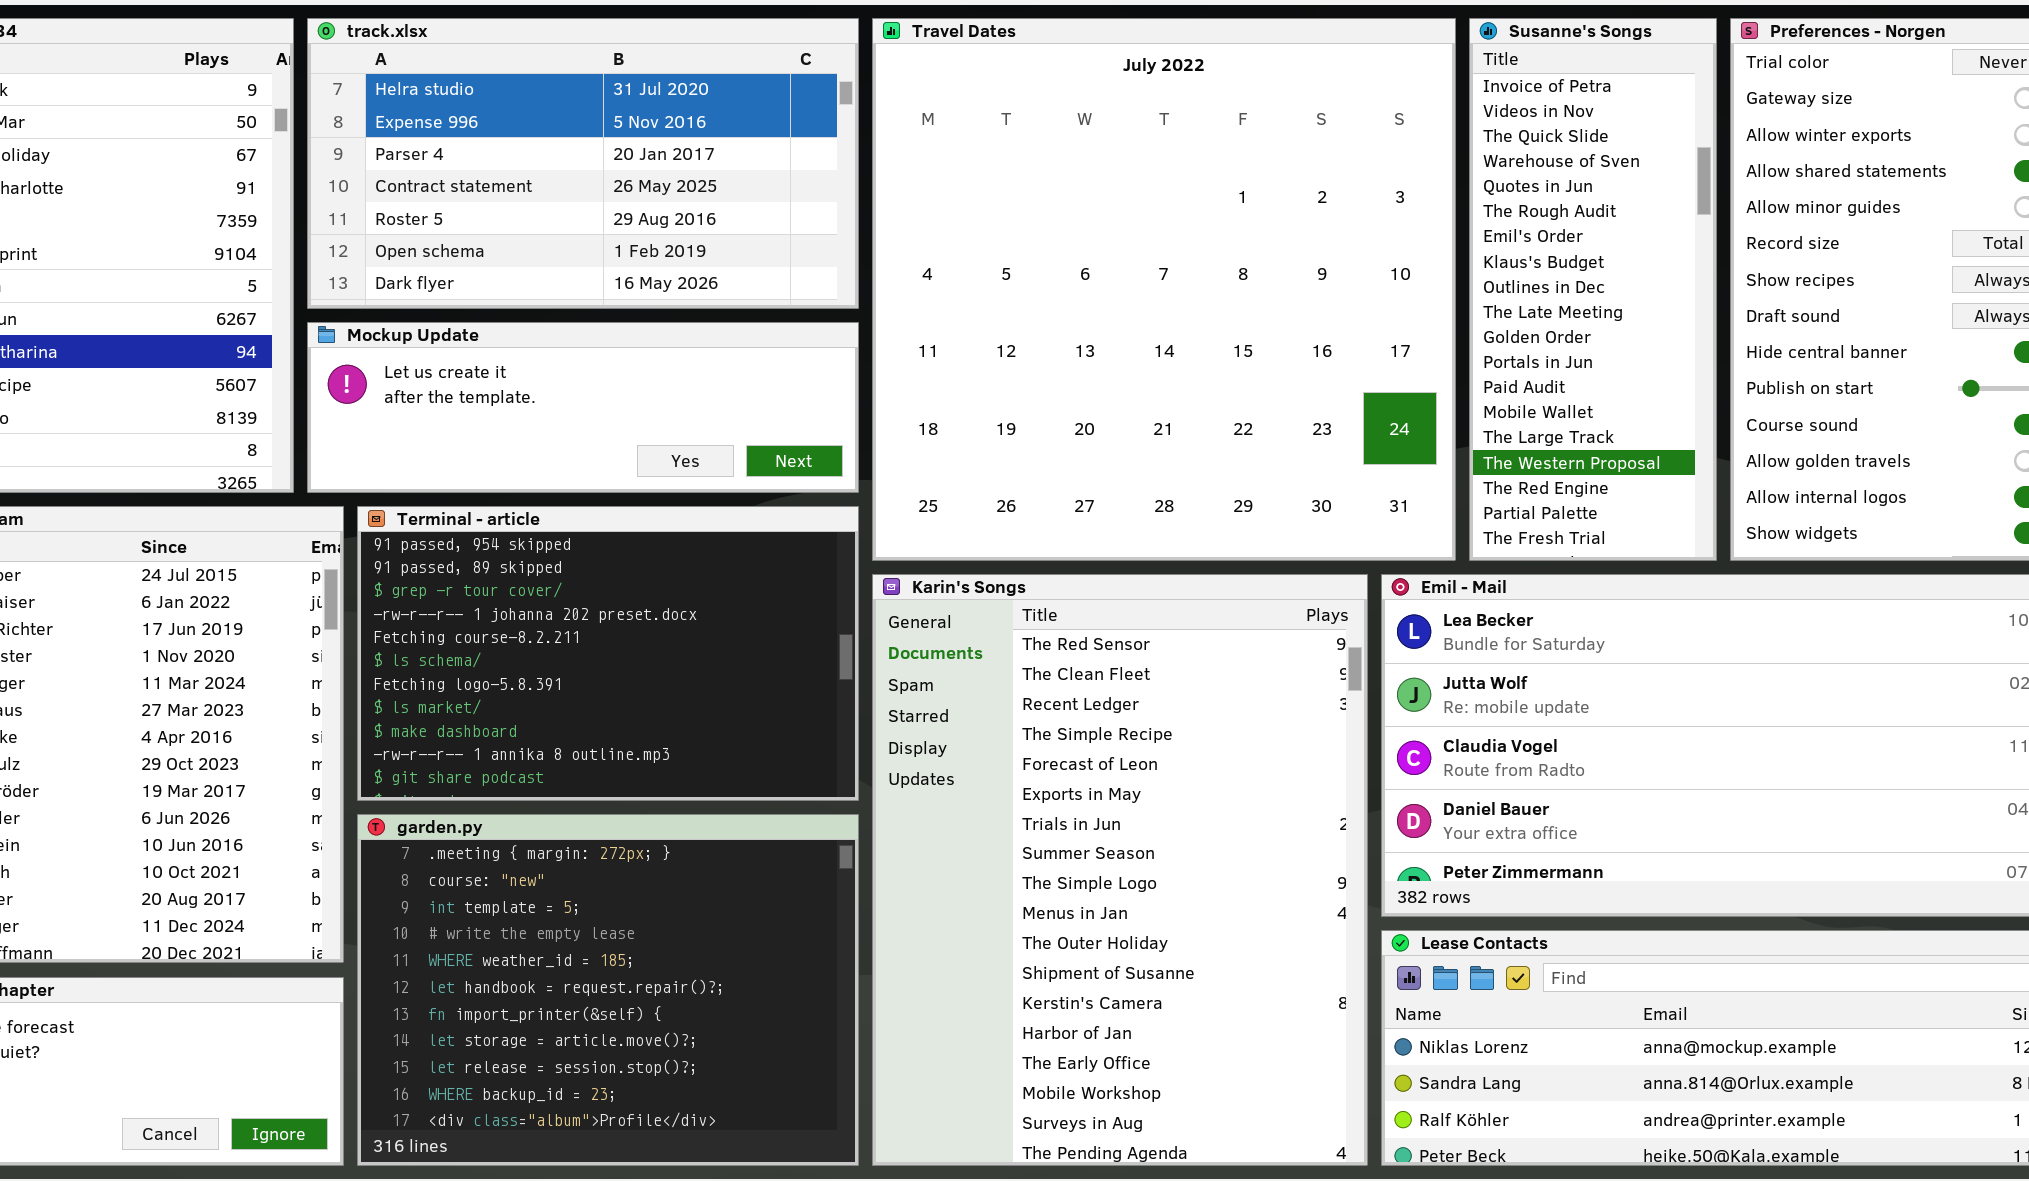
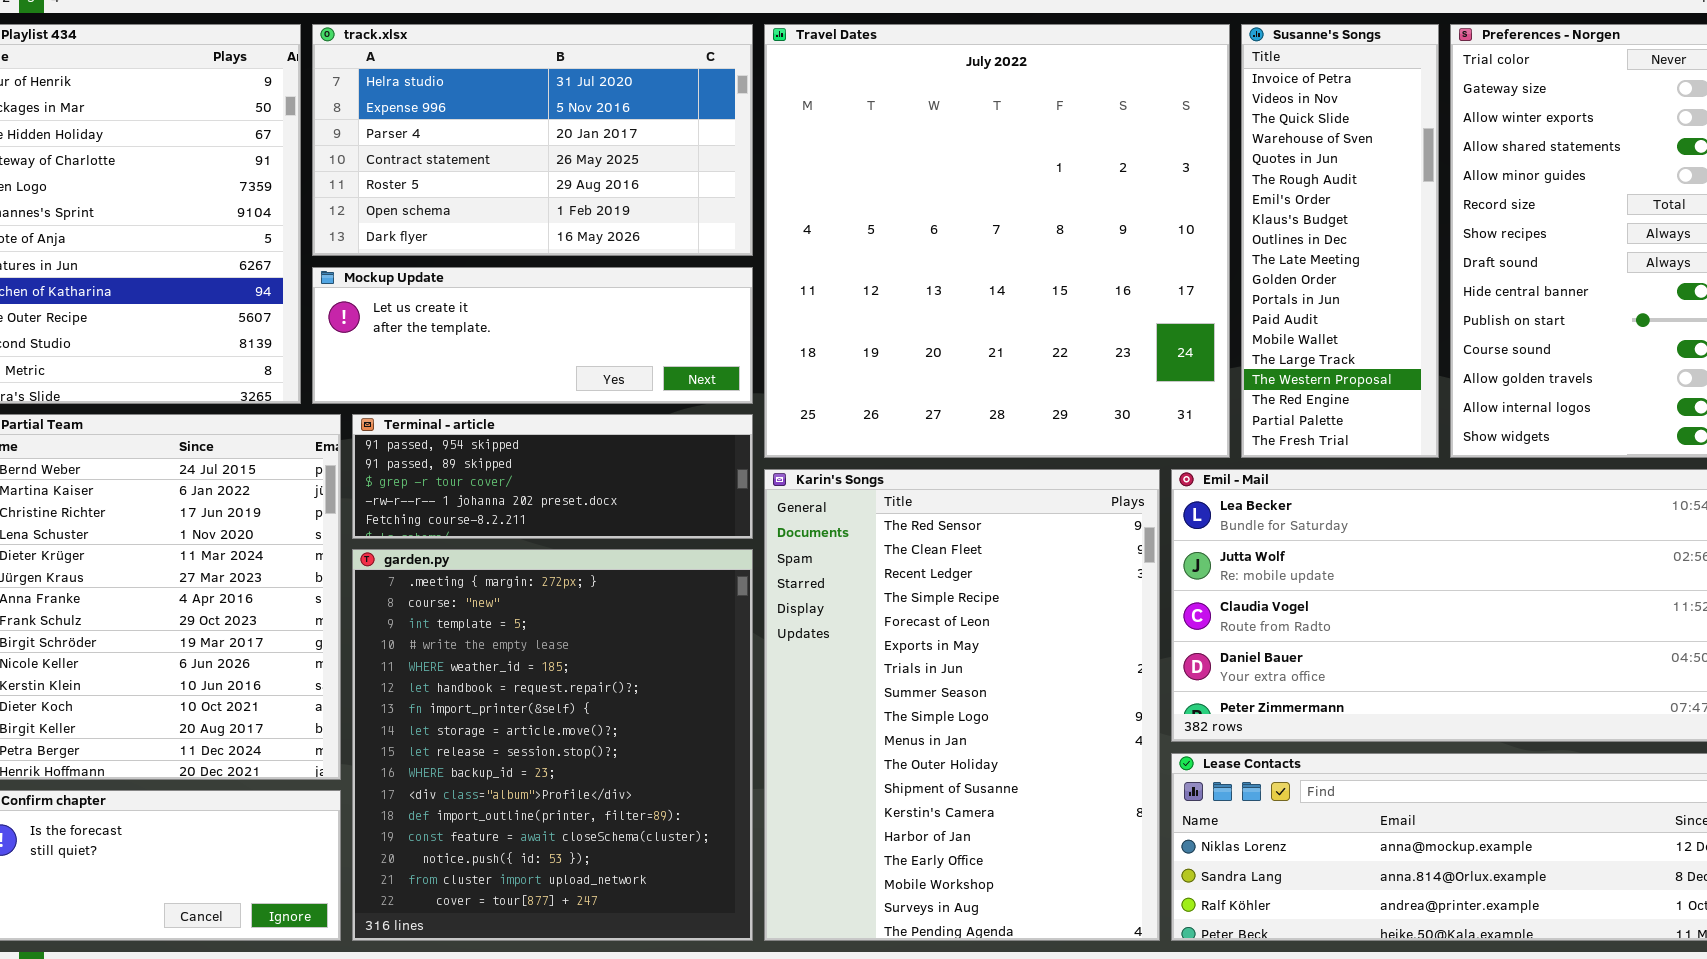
Terminal - article: [357,506,859,801] -> [352,414,753,539], resized
garden.py: [357,814,859,1166] -> [352,549,753,941], resized

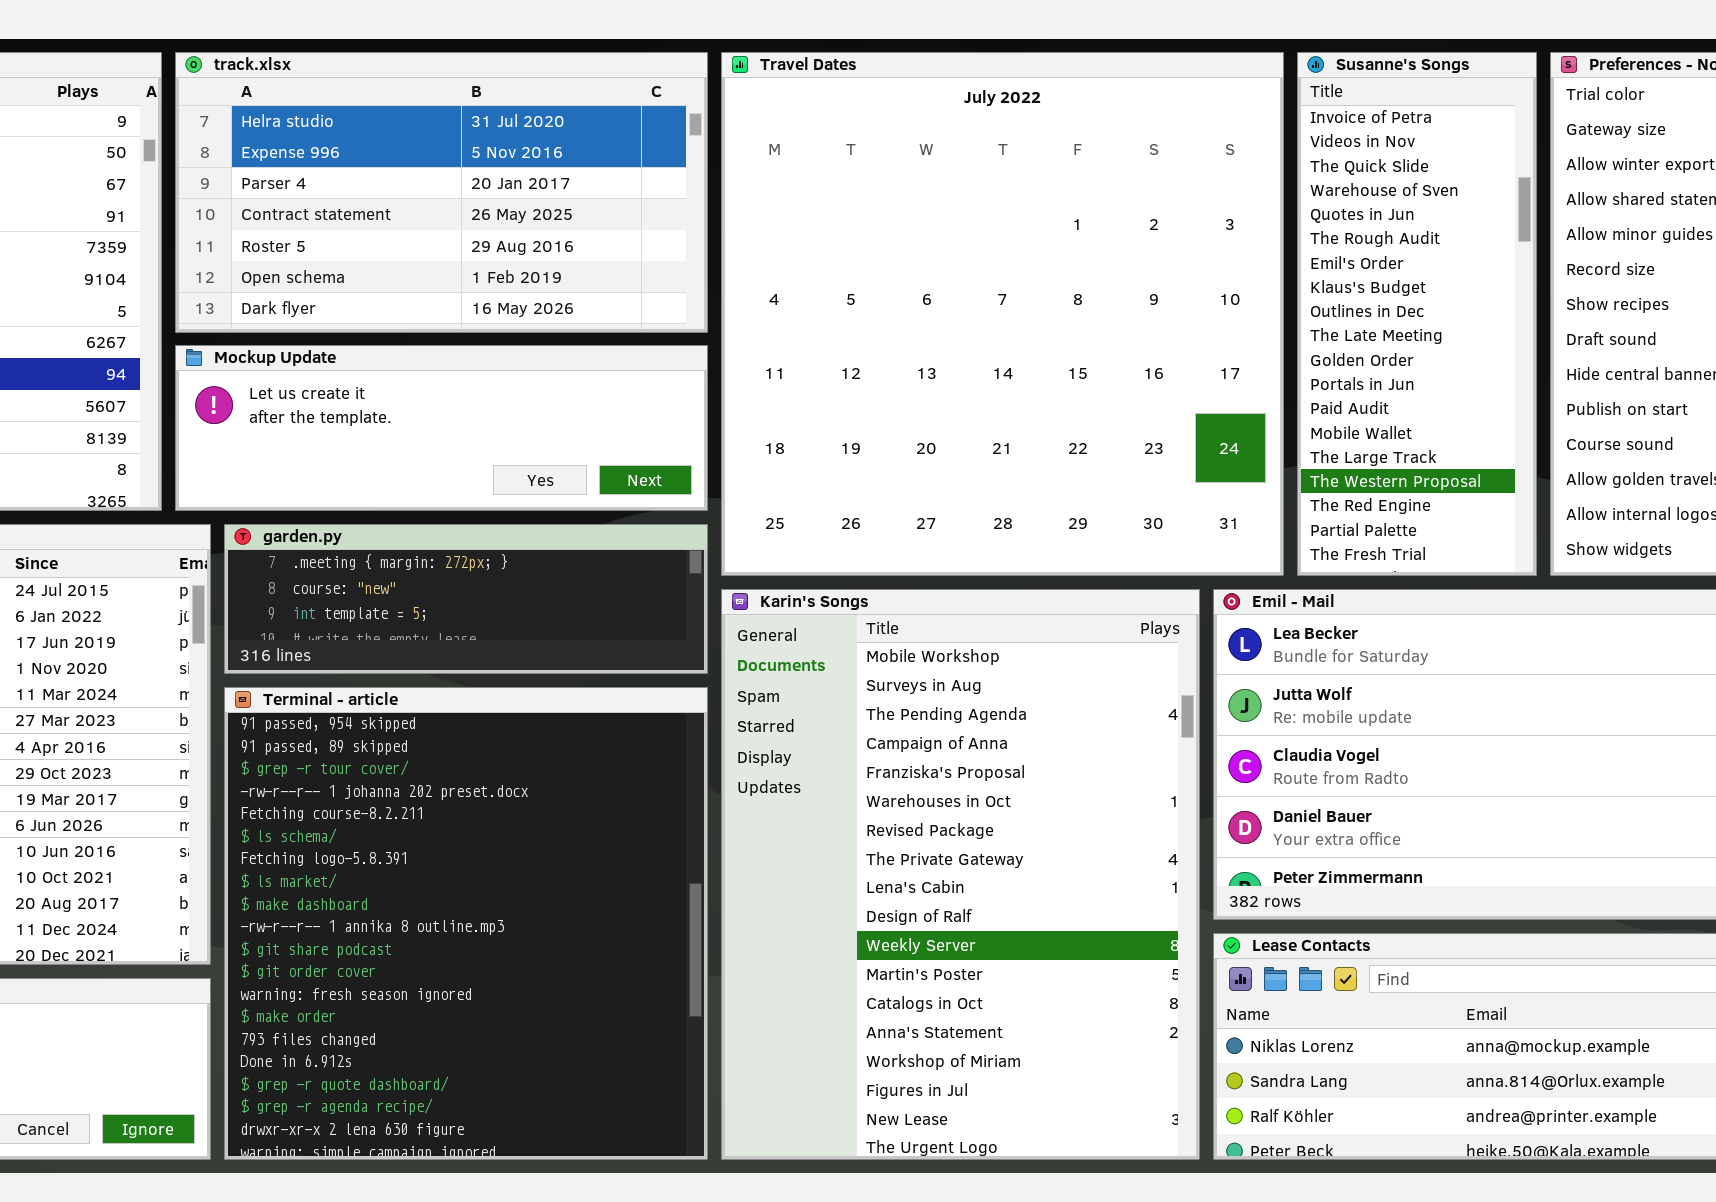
Terminal - article: [352,414,753,539] -> [224,687,708,1160], moved, resized
Karin's Songs: [764,469,1160,941] -> [721,589,1200,1160], scrolled down 15 rows
garden.py: [352,549,753,941] -> [224,524,708,674], moved, resized

